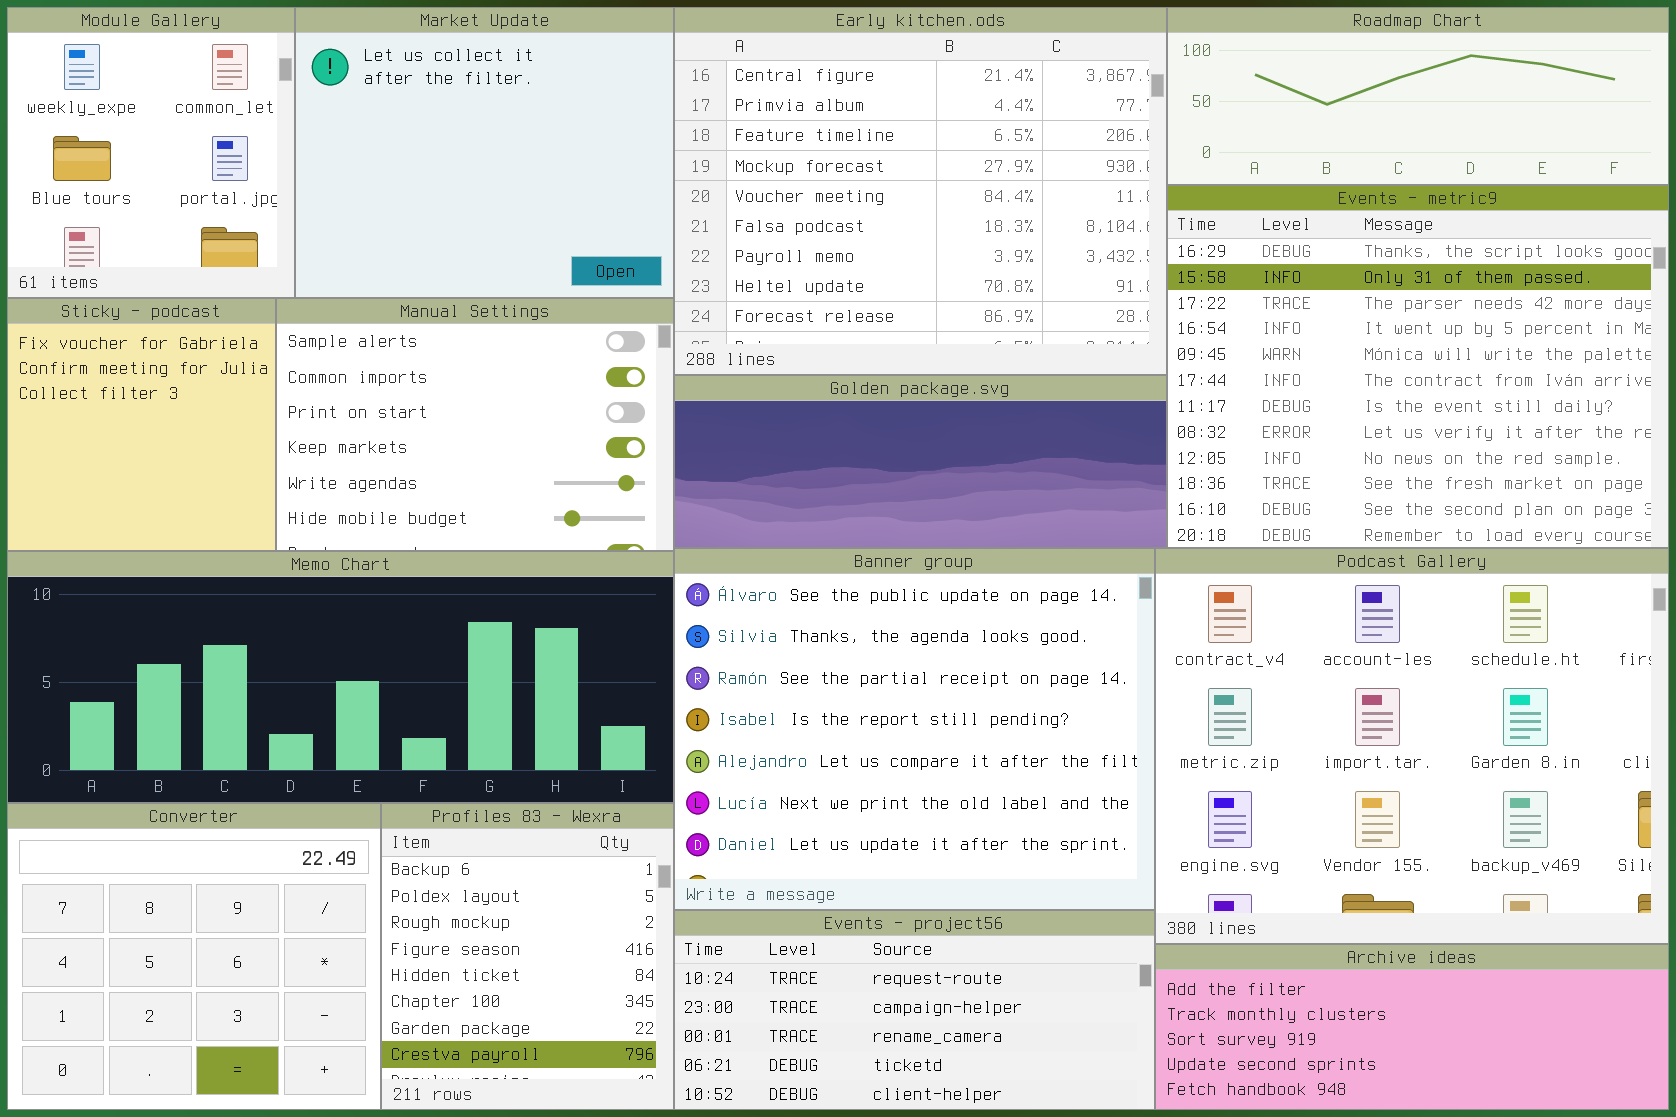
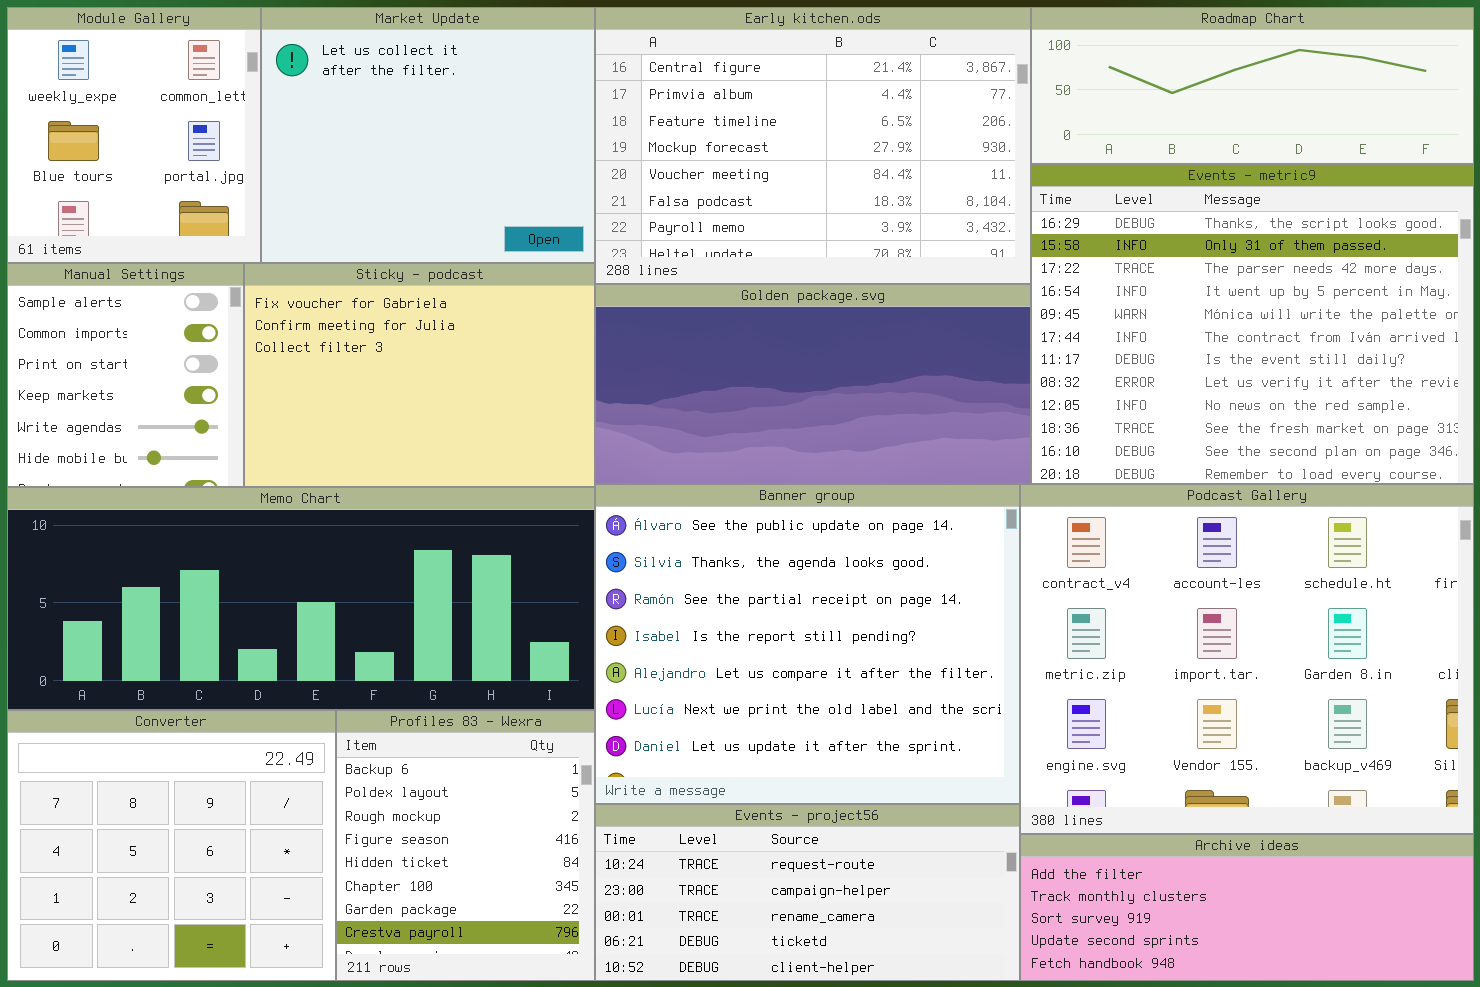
Early kitchen.ods: [674,7,1167,375] -> [595,7,1031,284], resized
Sticky - podcast: [7,298,276,551] -> [244,263,595,487], moved, resized
Manual Settings: [276,298,674,551] -> [7,263,244,487], moved, resized
Golden package.svg: [674,375,1167,548] -> [595,284,1031,484], resized

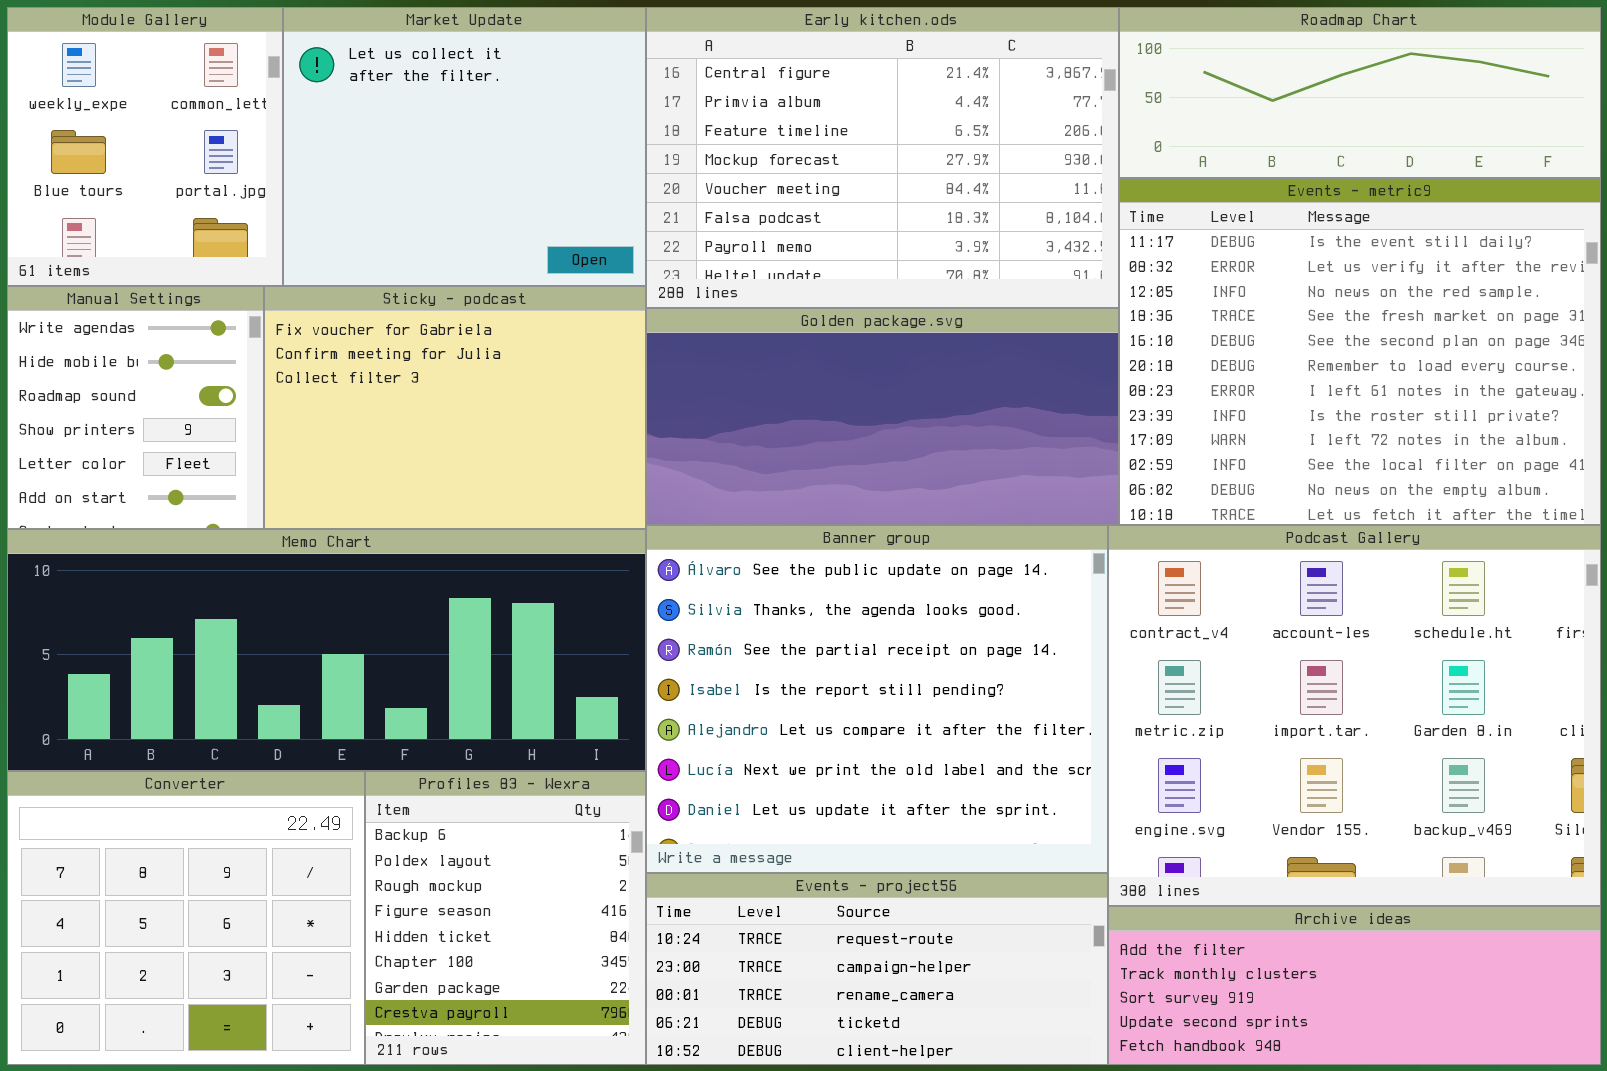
Events - metric9: [1031,164,1474,484] -> [1119,178,1601,525], scrolled down 6 rows
Manual Settings: [7,263,244,487] -> [7,286,264,529], scrolled down 4 rows

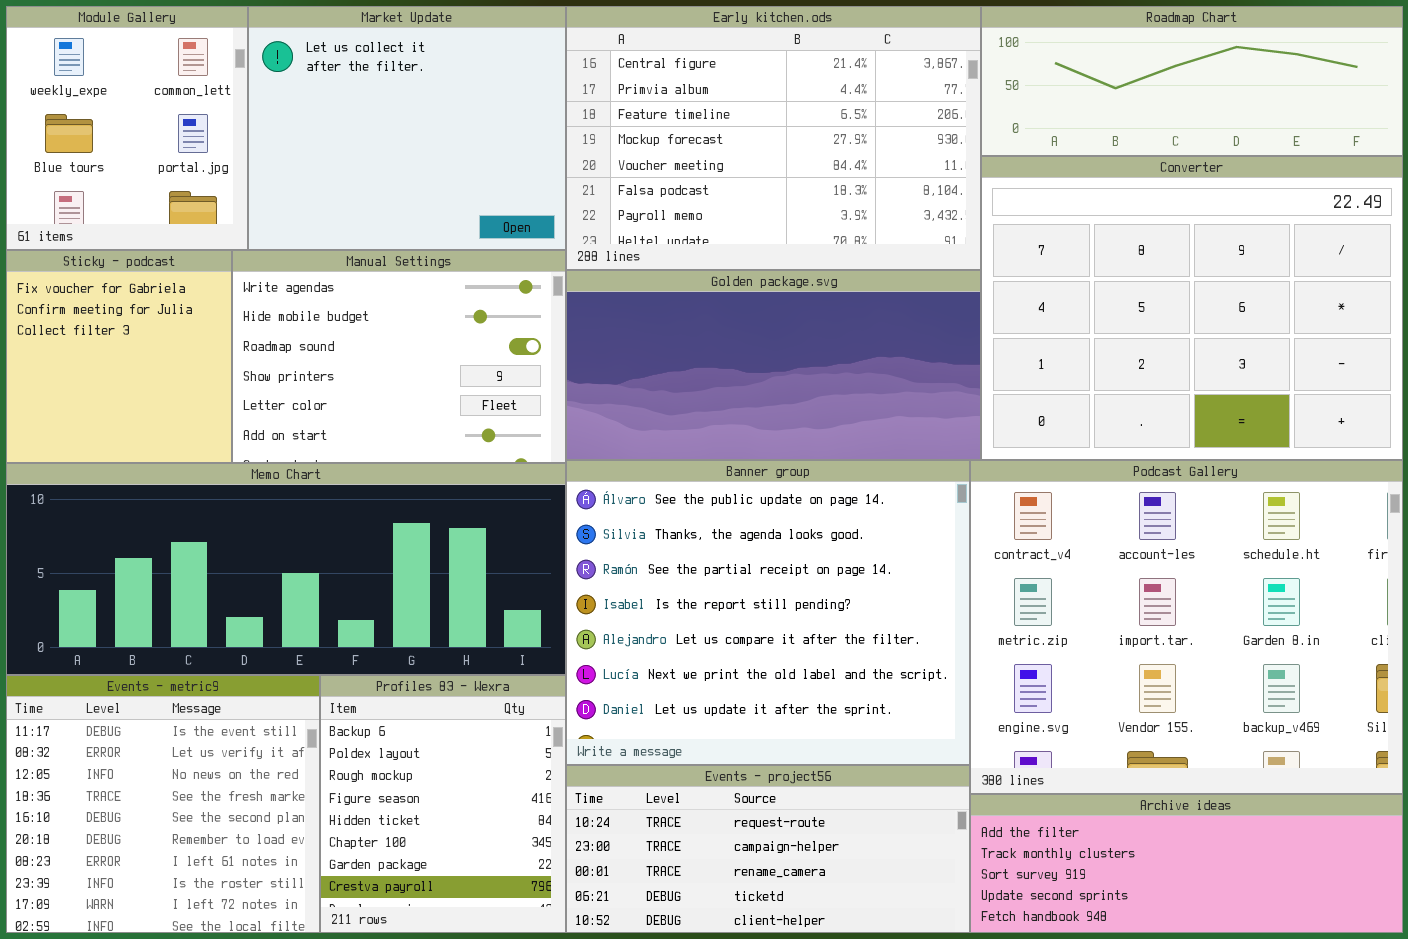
Events - metric9: [1119,178,1601,525] -> [6,675,320,933], moved, resized
Manual Settings: [7,286,264,529] -> [232,250,566,463], moved, resized
Sticky - podcast: [264,286,646,529] -> [6,250,232,463], moved, resized
Converter: [7,771,365,1065] -> [981,156,1403,460], moved, resized

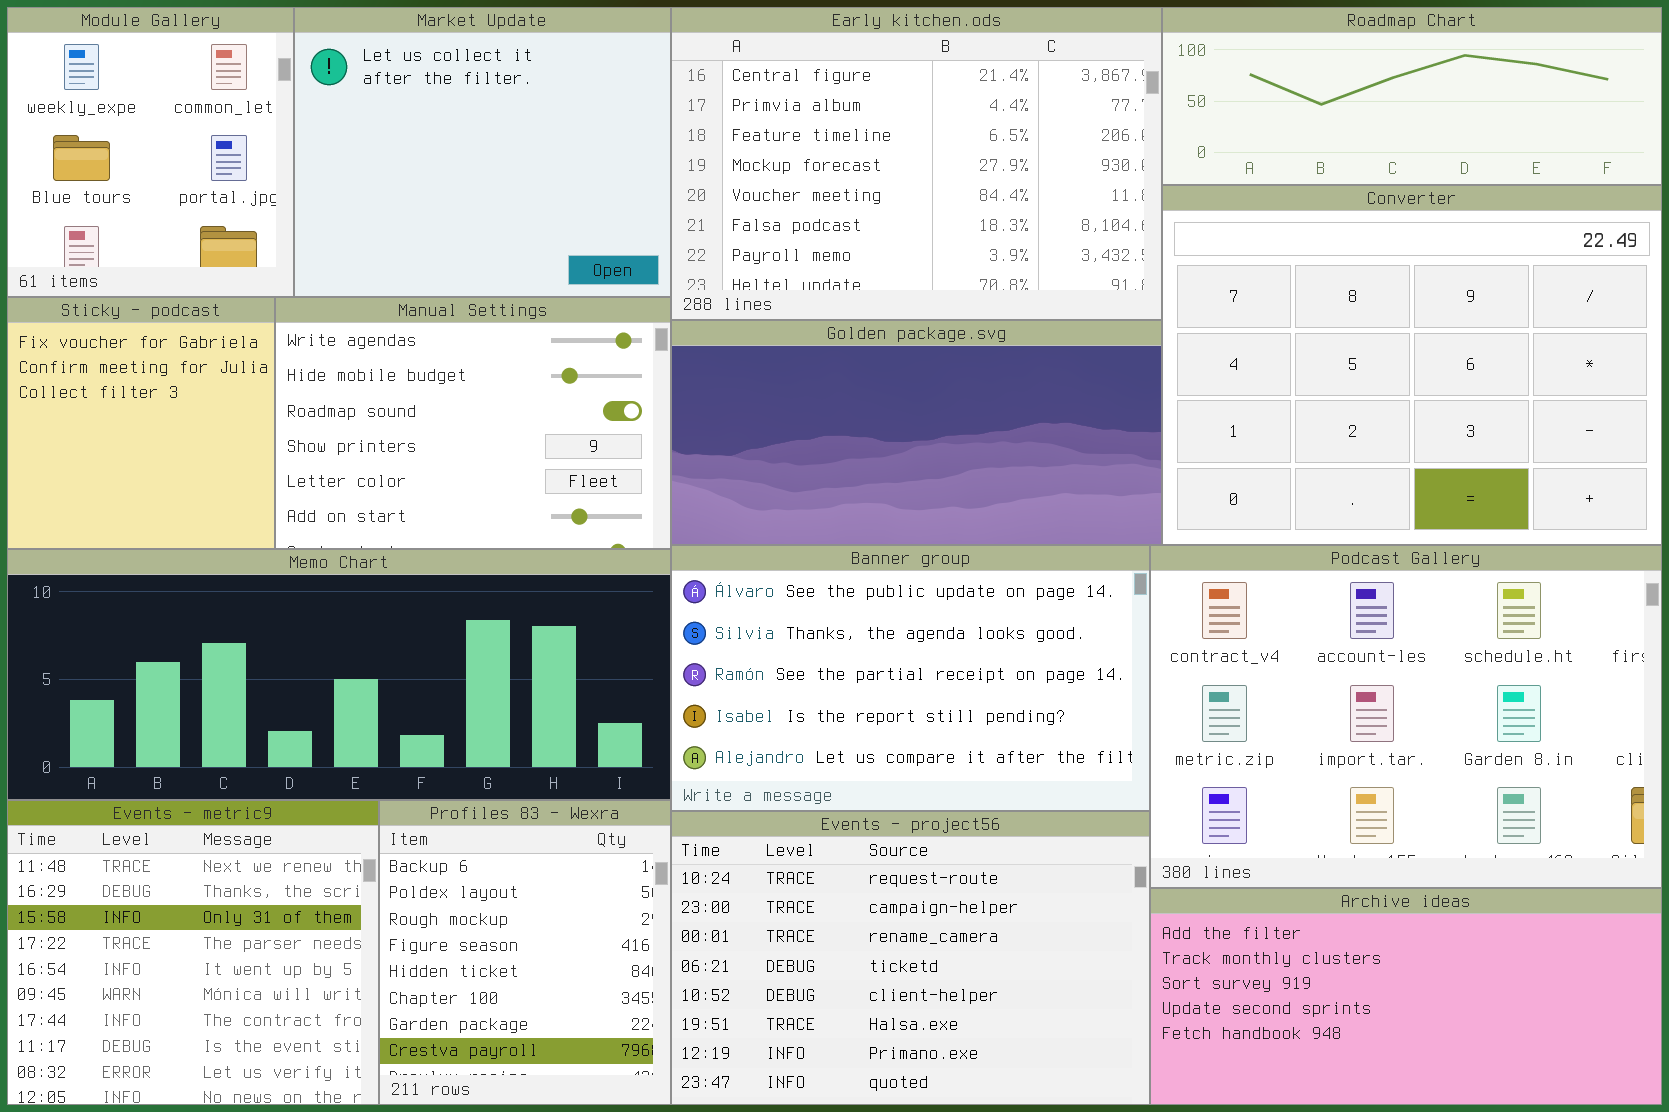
Banner group: [566,460,970,765] -> [671,545,1150,811], resized
Podcast Gallery: [970,460,1403,794] -> [1150,545,1662,888], resized
Events - metric9: [6,675,320,933] -> [7,800,379,1105], scrolled up 7 rows
Events - project56: [566,765,970,933] -> [671,811,1150,1105], resized
Archive ideas: [970,794,1403,933] -> [1150,888,1662,1105], resized

